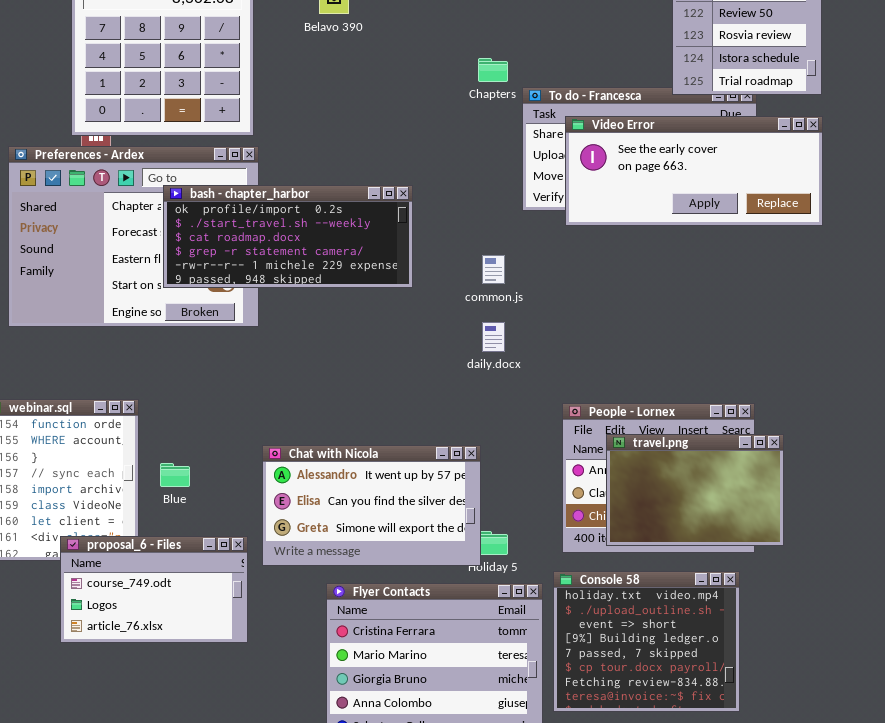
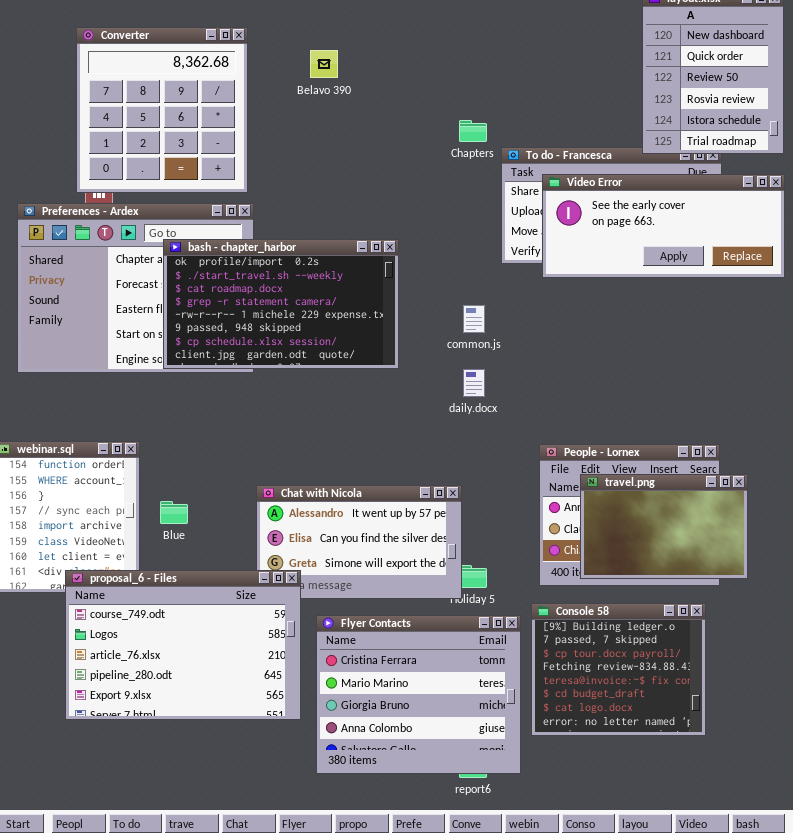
bash - chapter_harbor: [163,185,413,288] -> [163,239,399,369], resized
proposal_6 - Files: [60,536,248,643] -> [65,570,301,720], resized
Console 58: [553,571,740,712] -> [531,603,706,736], scrolled down 3 rows

